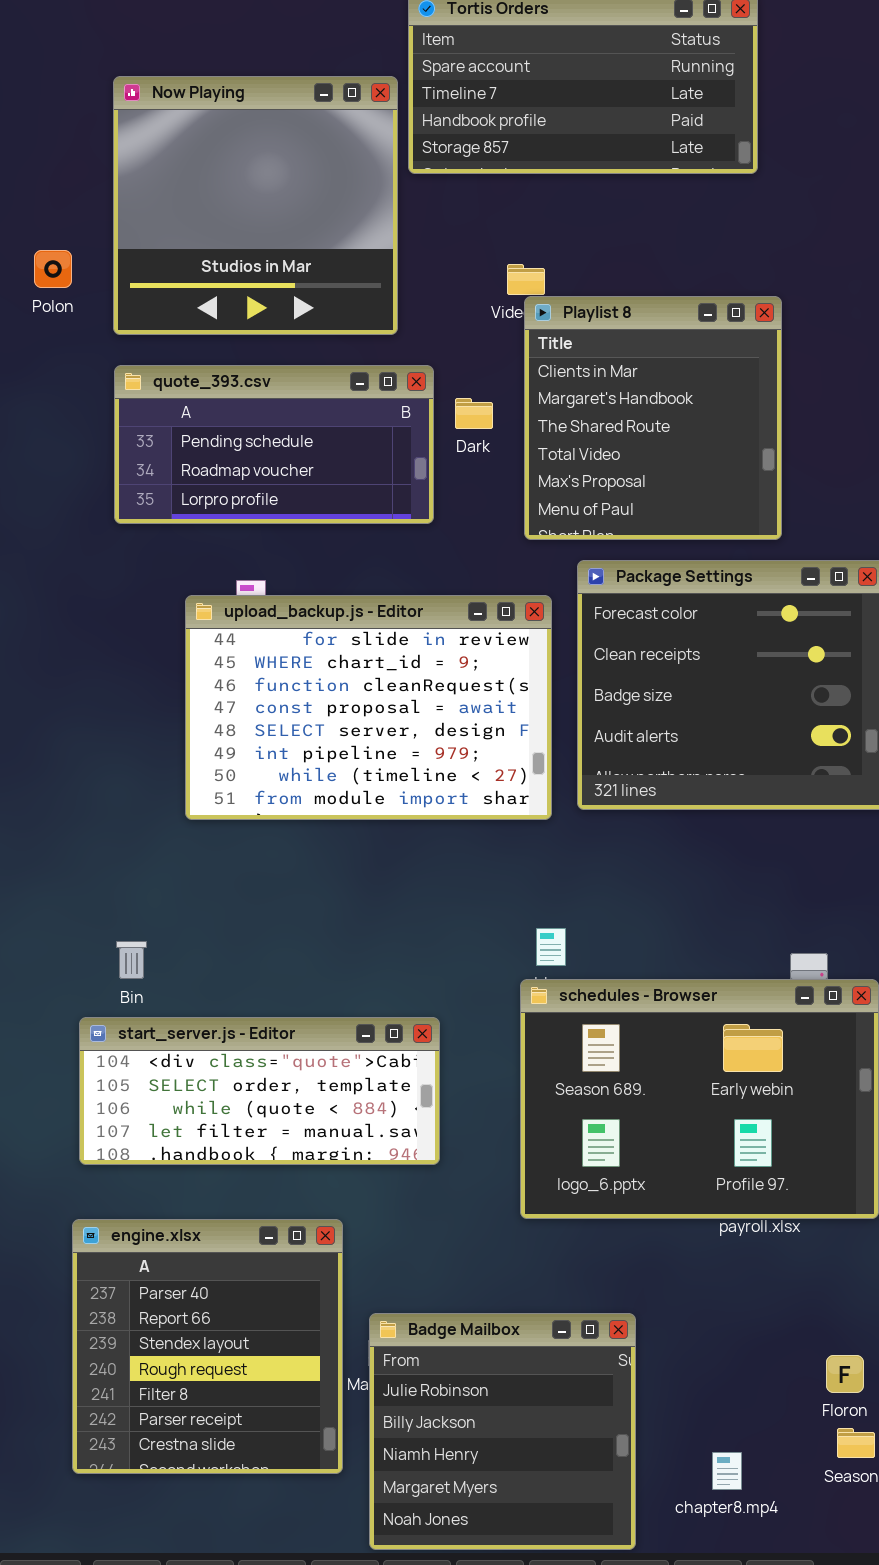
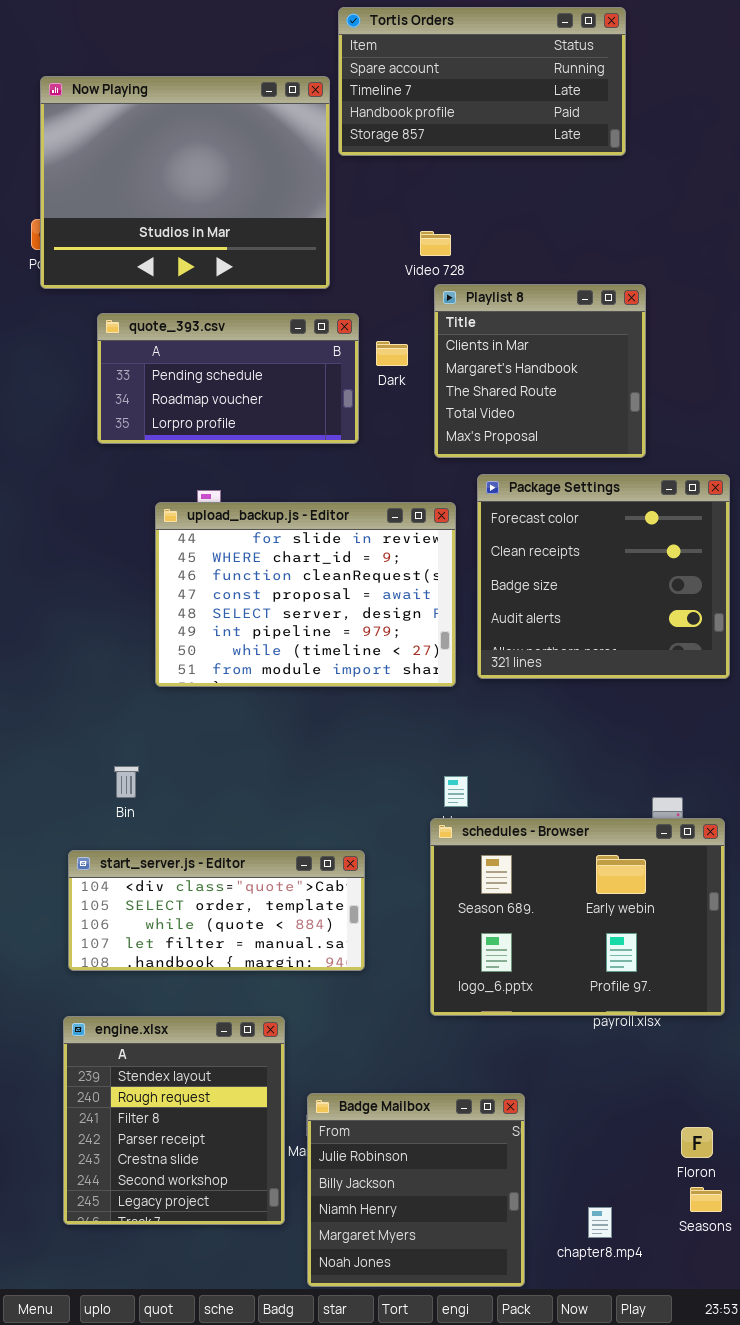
Now Playing: [113,76,398,335] -> [40,76,330,289], resized
Playlist 8: [524,296,782,540] -> [434,284,646,458], resized
Bin: [116,941,147,979] -> [114,766,139,798], moved
engine.xlsx: [72,1219,343,1474] -> [63,1016,285,1225], scrolled down 2 rows

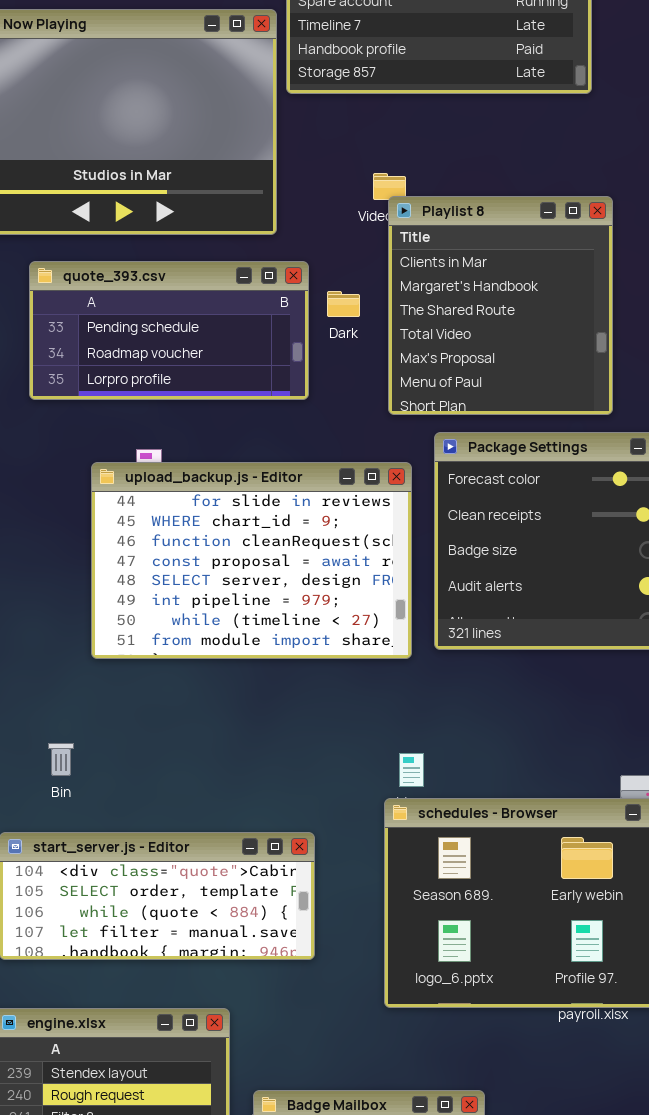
Playlist 8: [434,284,646,458] -> [388,196,613,415], resized

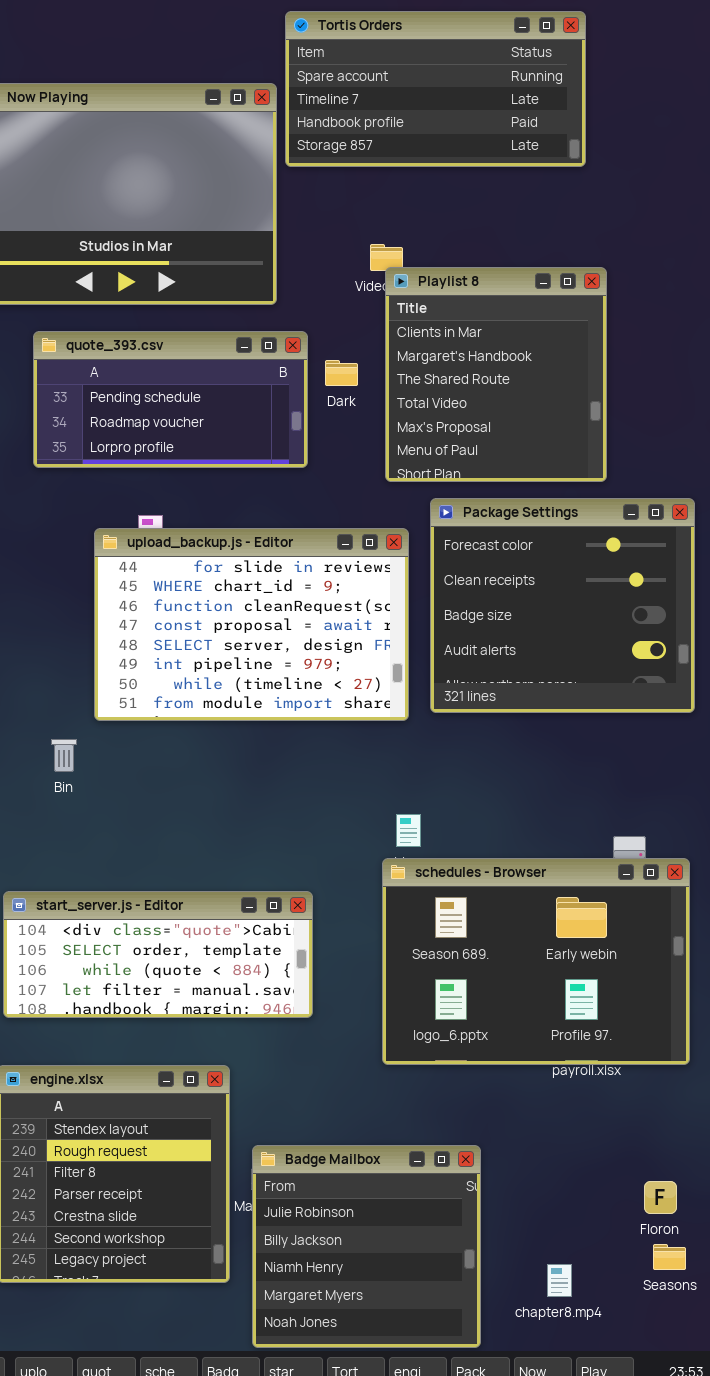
Bin: [48,743,74,776] -> [51,739,77,772], moved

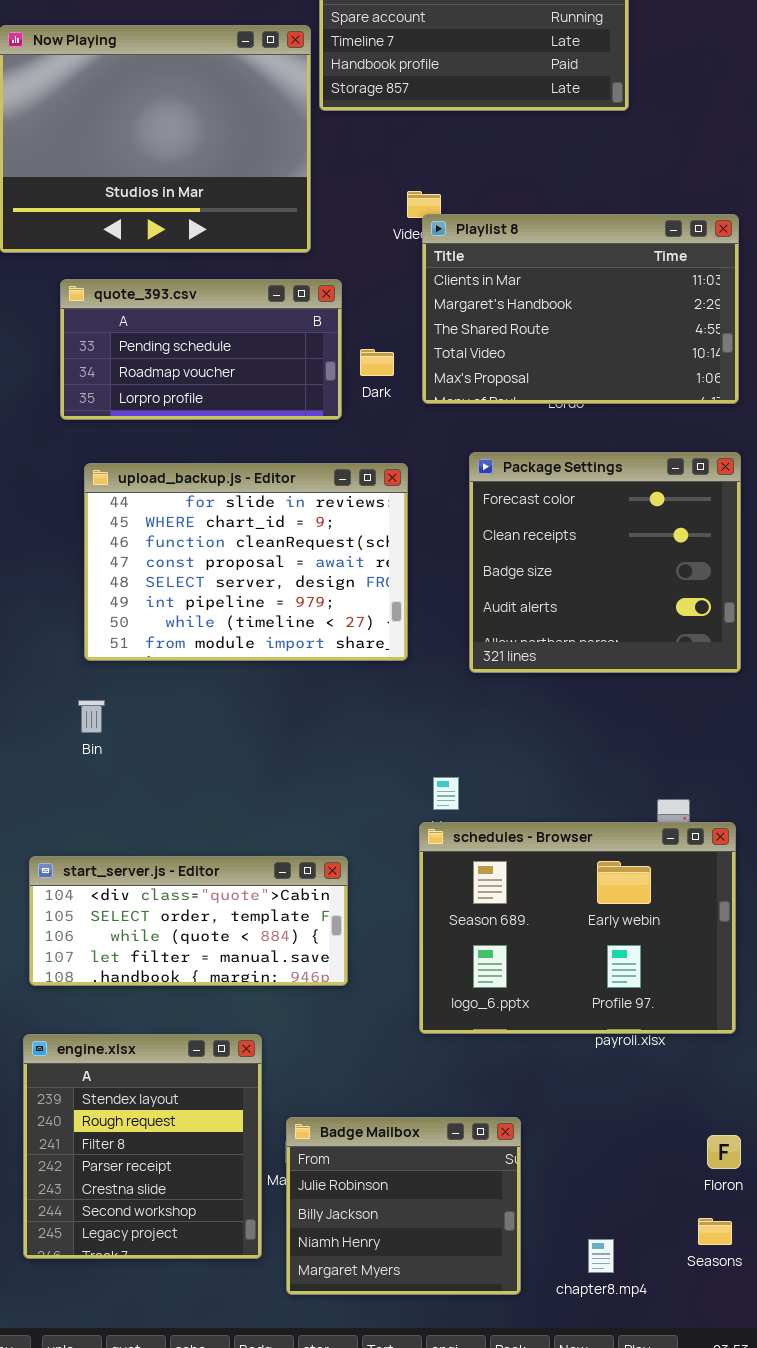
Playlist 8: [385,267,607,482] -> [422,214,739,404], resized
Dark: [325,360,358,386] -> [360,349,394,376], moved
upload_backup.js - Editor: [94,528,409,721] -> [84,463,408,661], moved
Badge Mailbox: [252,1145,481,1348] -> [286,1117,521,1295], resized
Floron: [644,1181,677,1214] -> [707,1135,741,1169], moved

